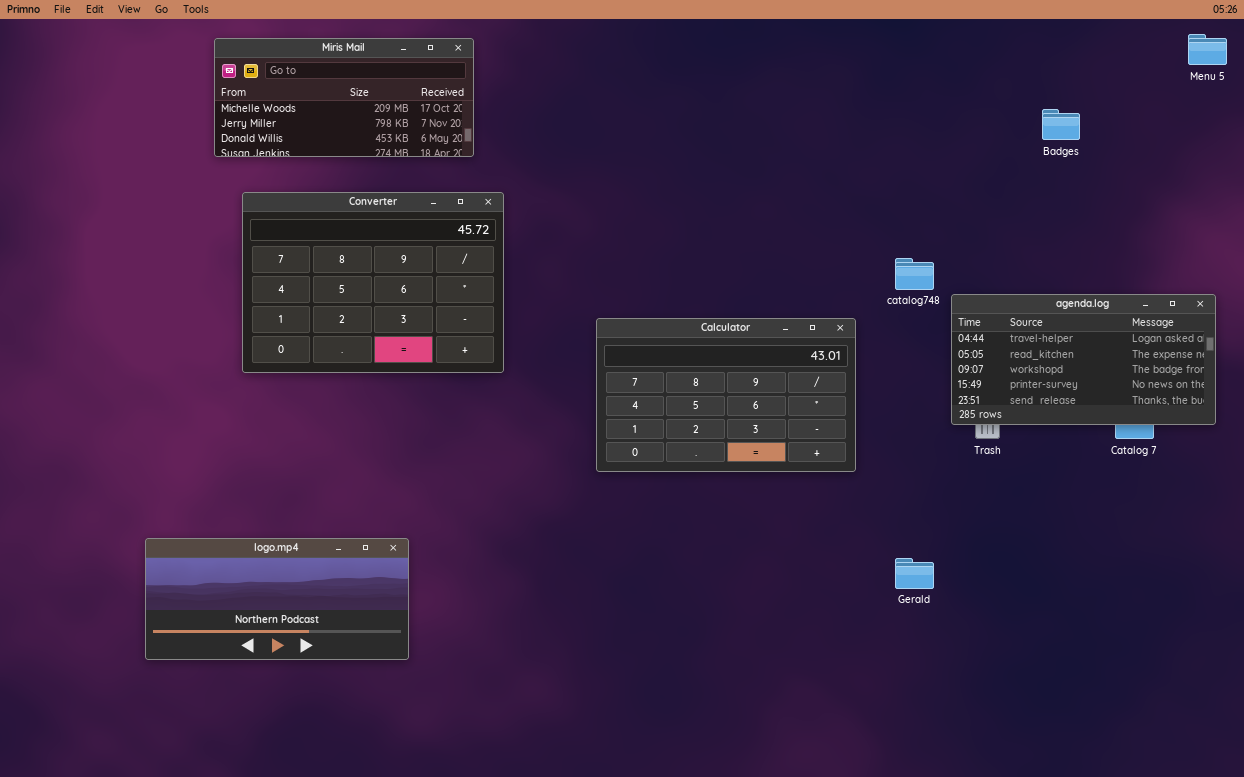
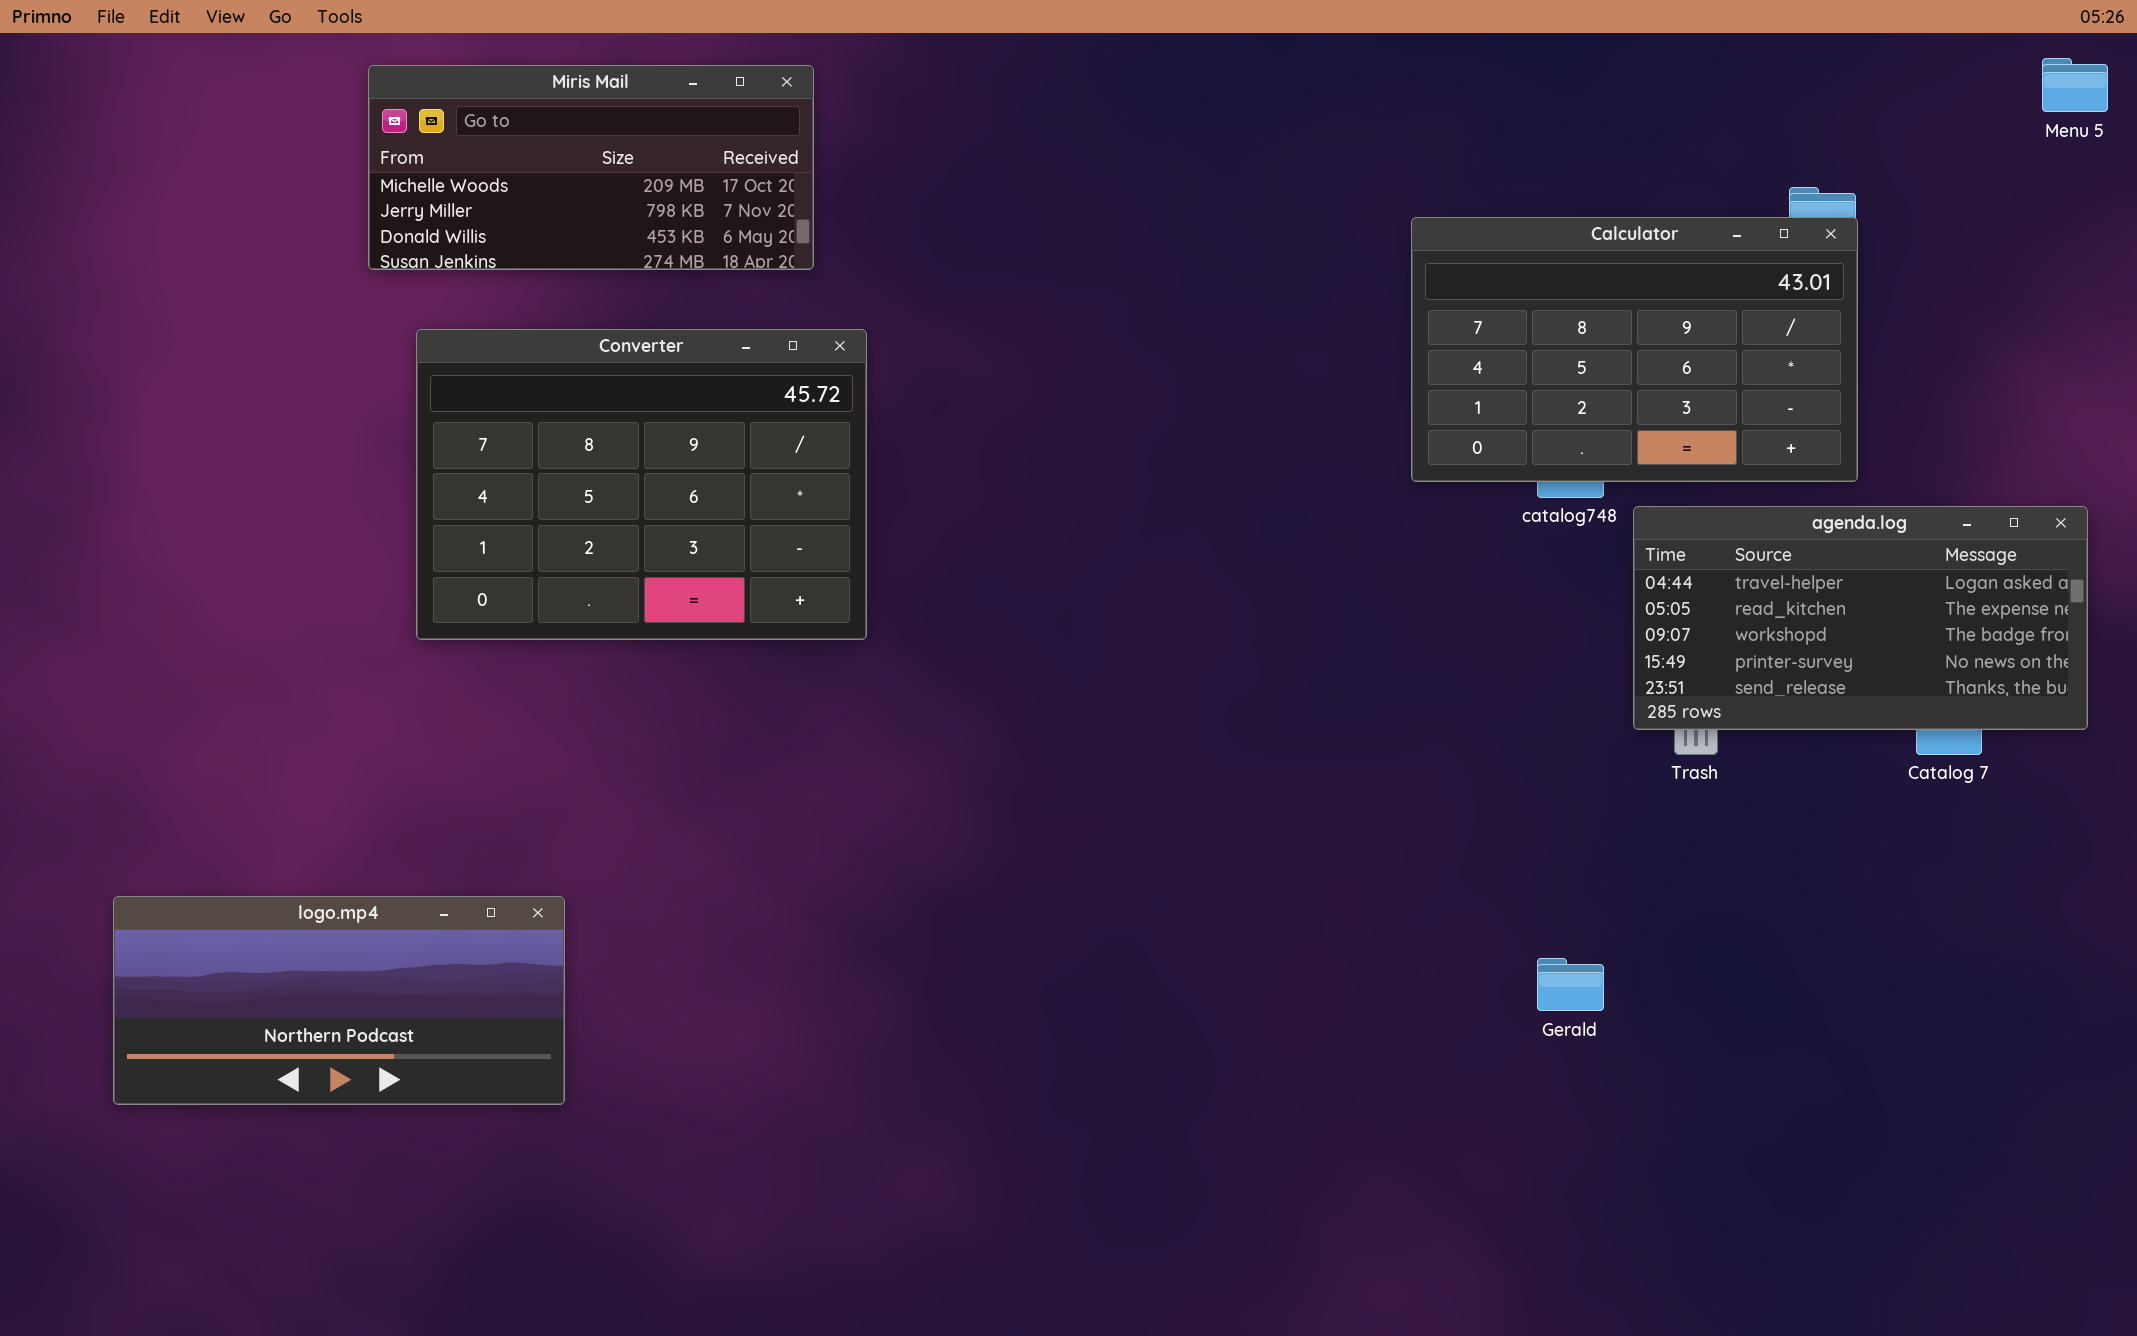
Calculator: [596,318,856,472] -> [1411,217,1858,482], moved
logo.mp4: [145,538,409,660] -> [113,896,565,1105], moved

